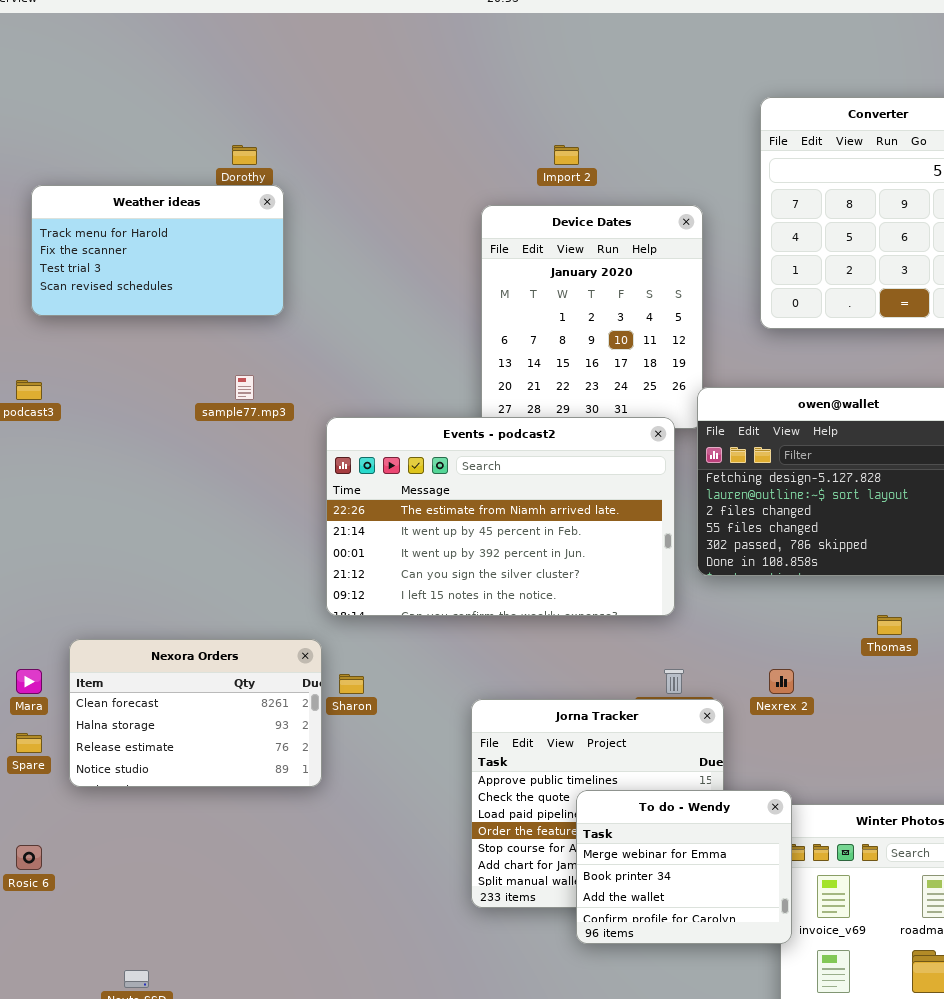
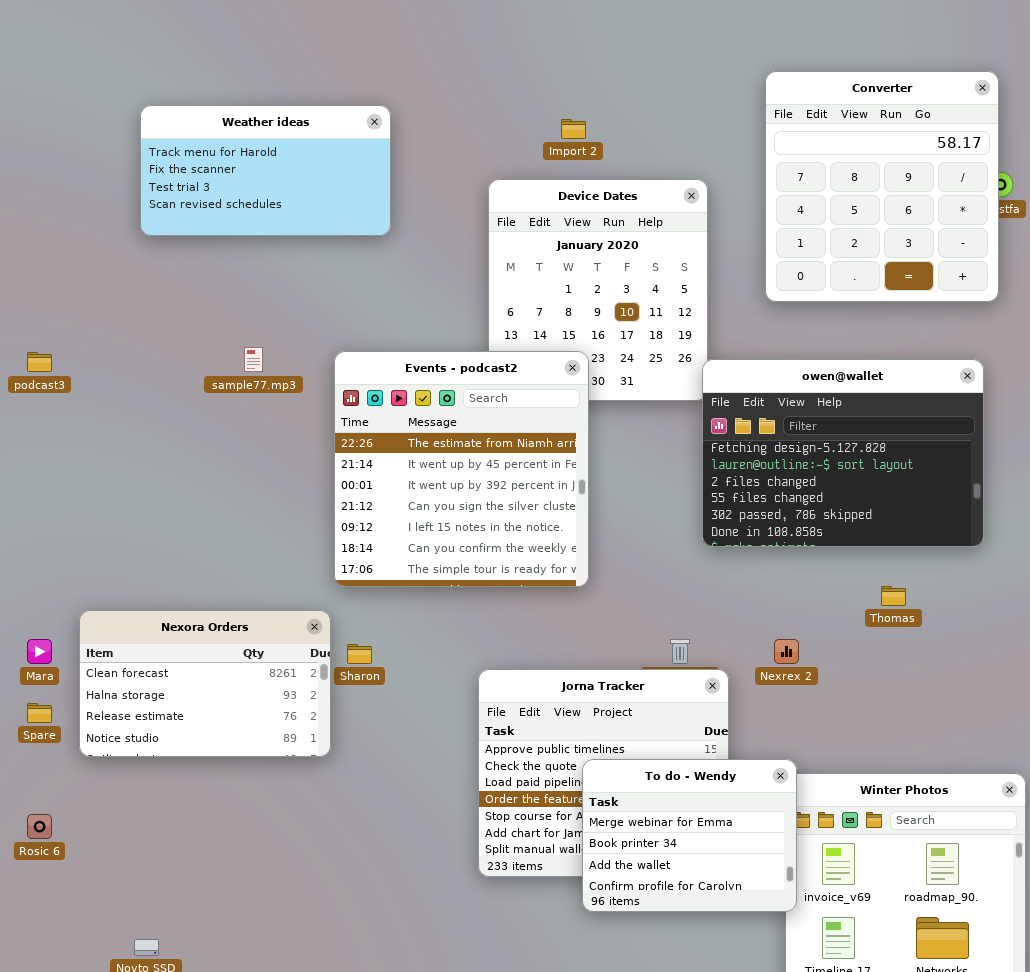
Weather ideas: [31,185,284,316] -> [140,105,391,236], moved
Events - podcast2: [326,417,675,616] -> [334,351,589,587], resized

